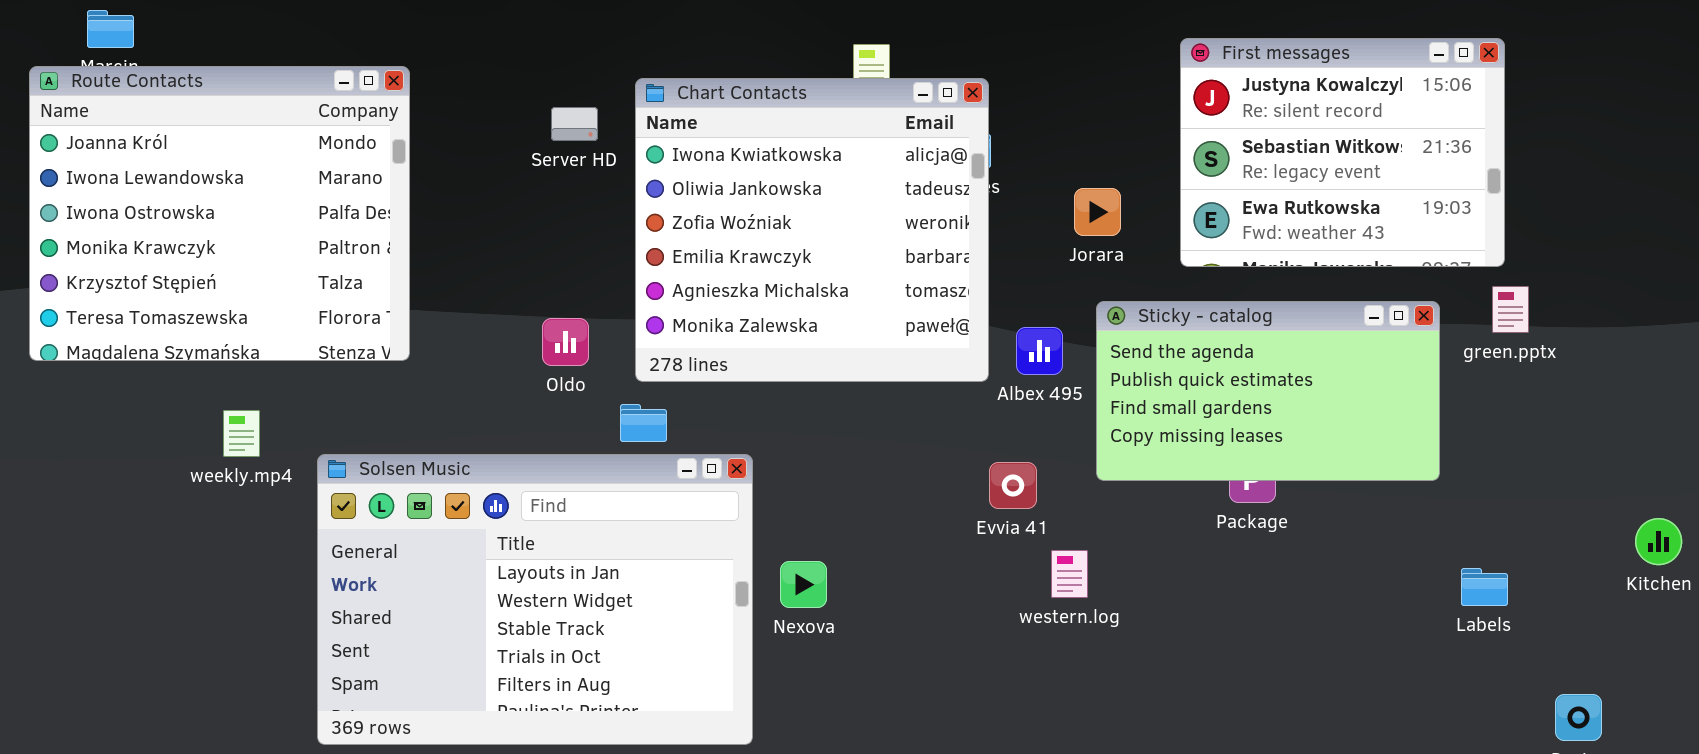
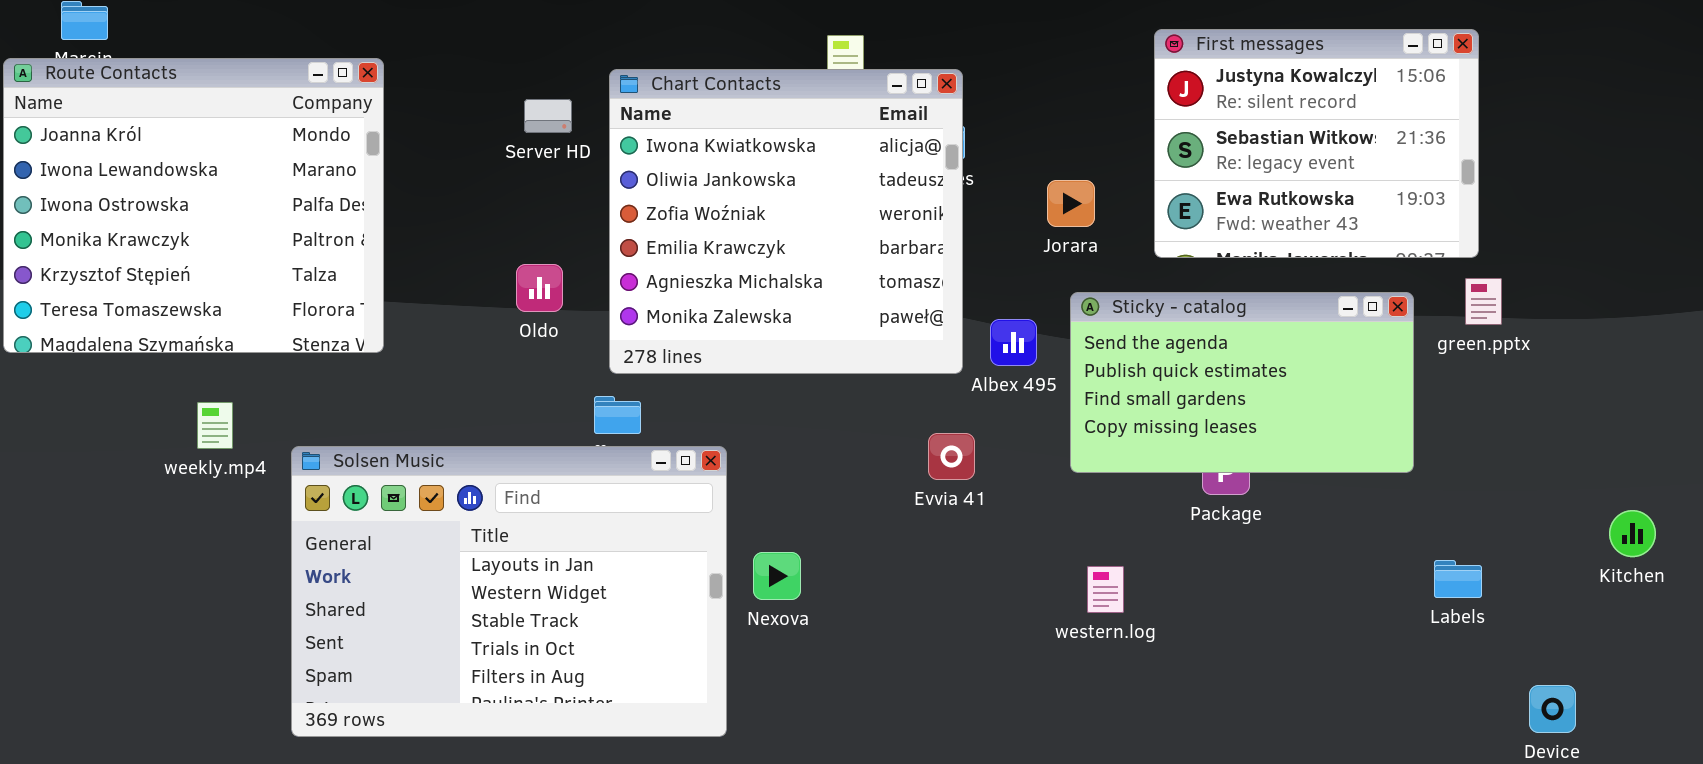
Oldo: [542,318,589,366] -> [516,264,563,312], moved
Evvia 41: [989,462,1037,509] -> [928,433,975,480], moved
western.log: [1051,550,1088,598] -> [1087,566,1124,613], moved

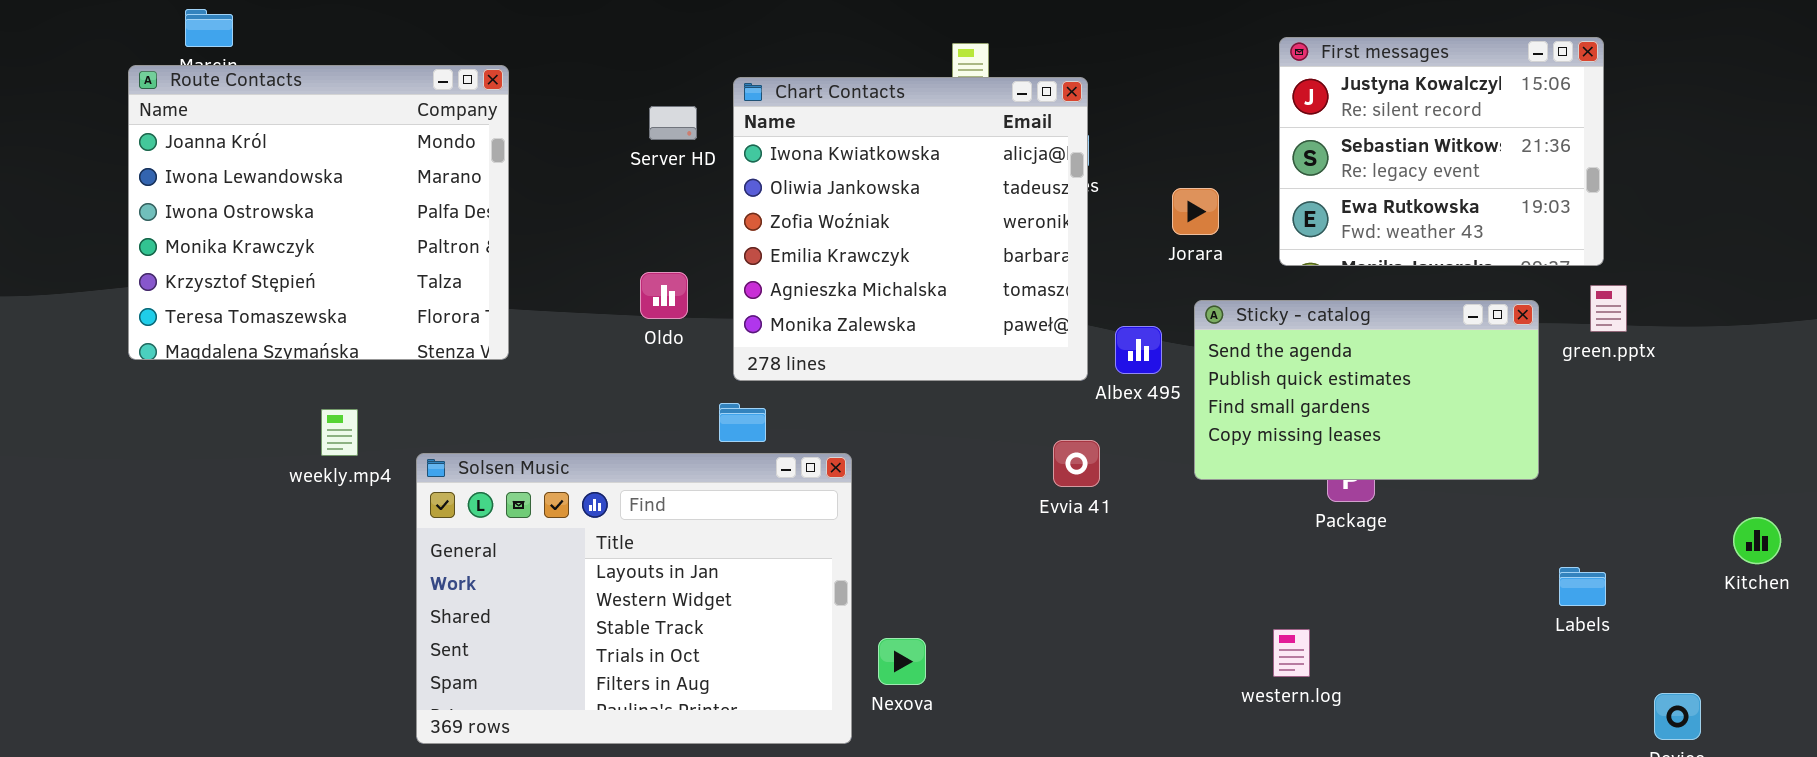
Nexova: [753,552,801,600] -> [878,638,926,685], moved
western.log: [1087,566,1124,613] -> [1273,629,1310,677], moved

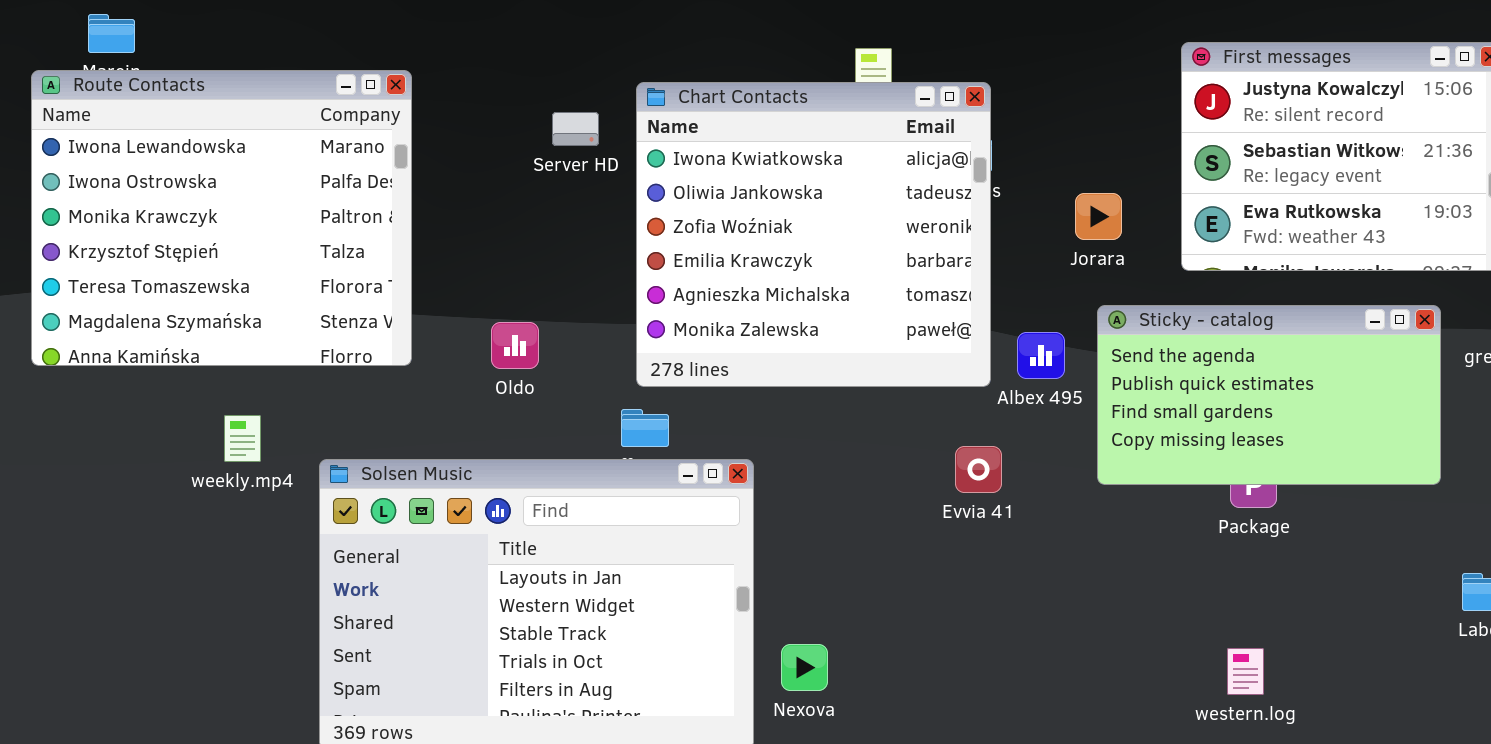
Route Contacts: [128,65,509,360] -> [31,70,412,366], scrolled down 1 row
Oldo: [640,272,688,319] -> [491,322,539,369], moved
western.log: [1273,629,1310,677] -> [1227,648,1264,695], moved

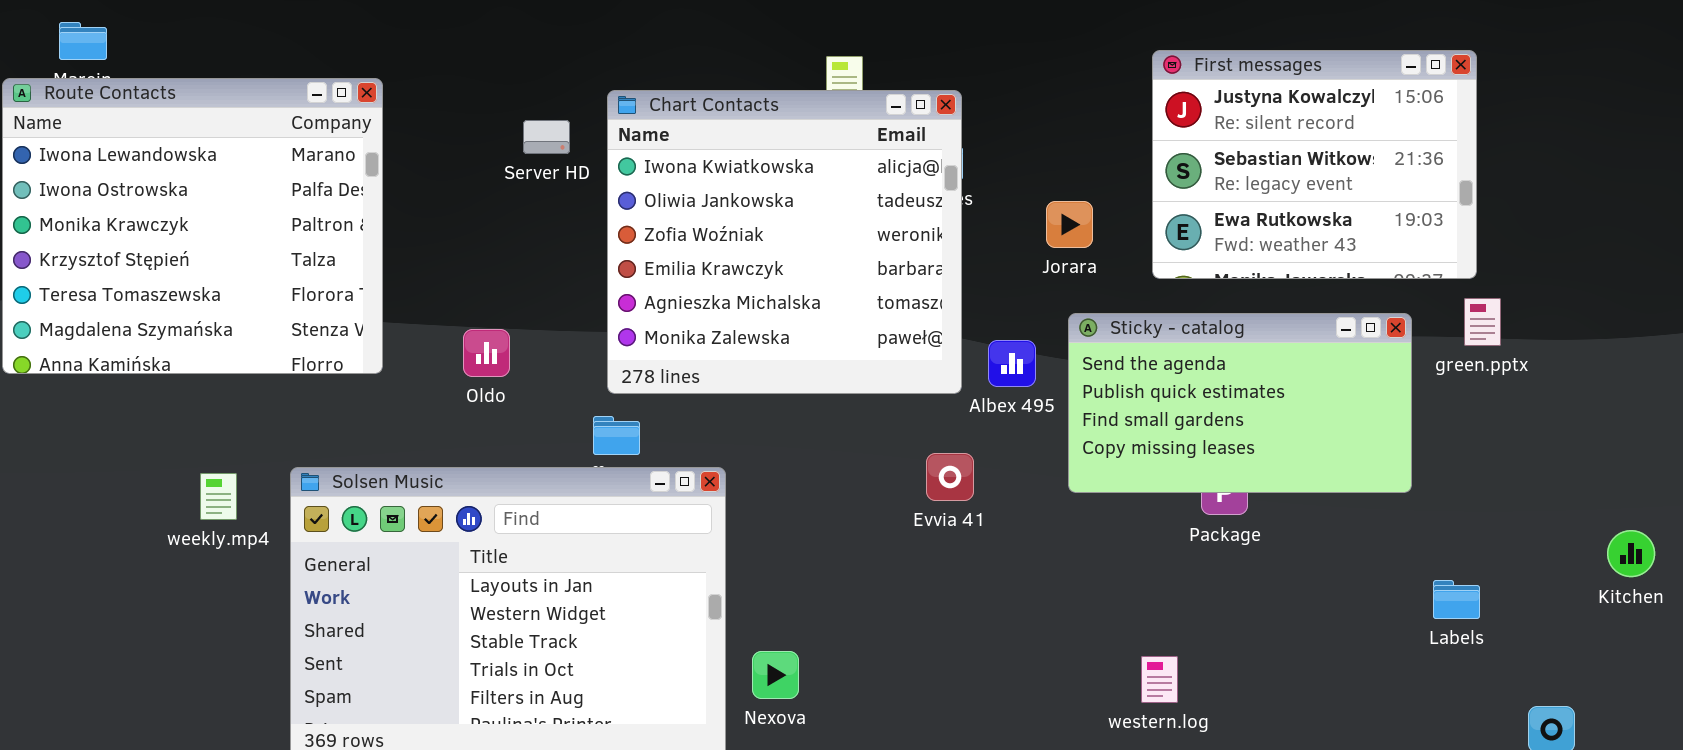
weekly.mp4: [224,415,261,462] -> [200,473,237,520], moved
western.log: [1227,648,1264,695] -> [1141,656,1178,703], moved

